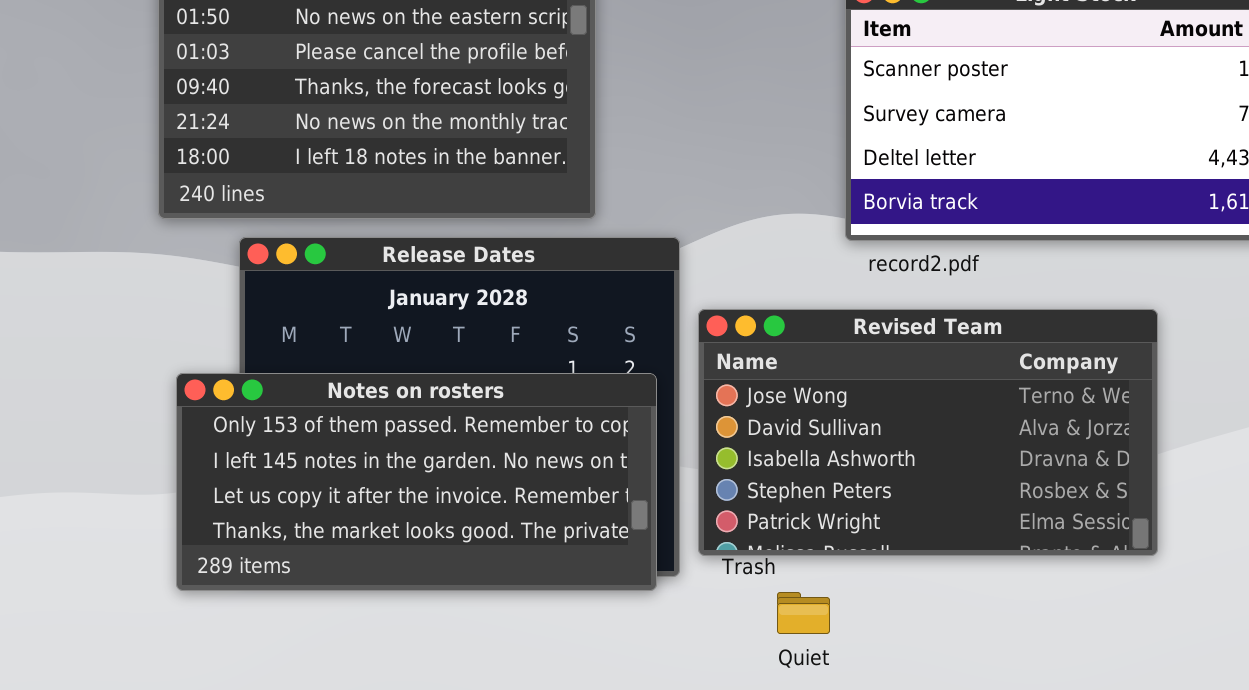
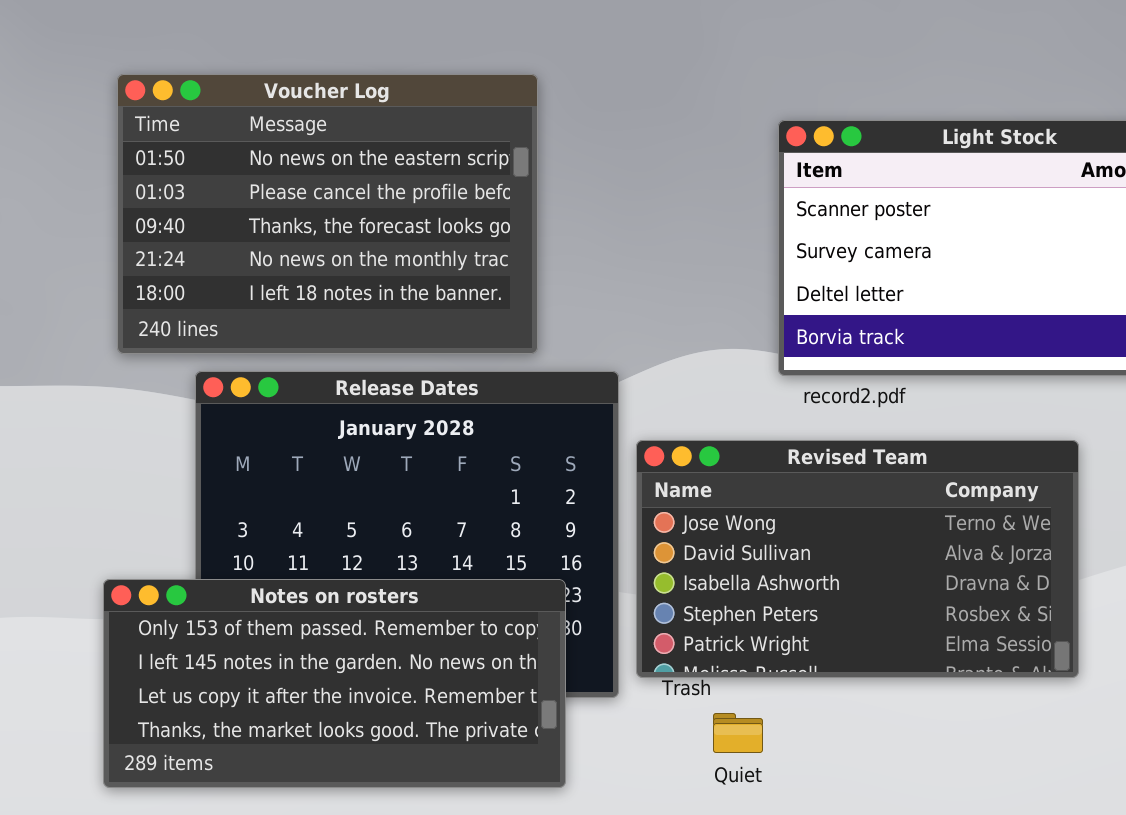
Notes on rosters: [176,373,657,591] -> [103,579,566,788], moved

